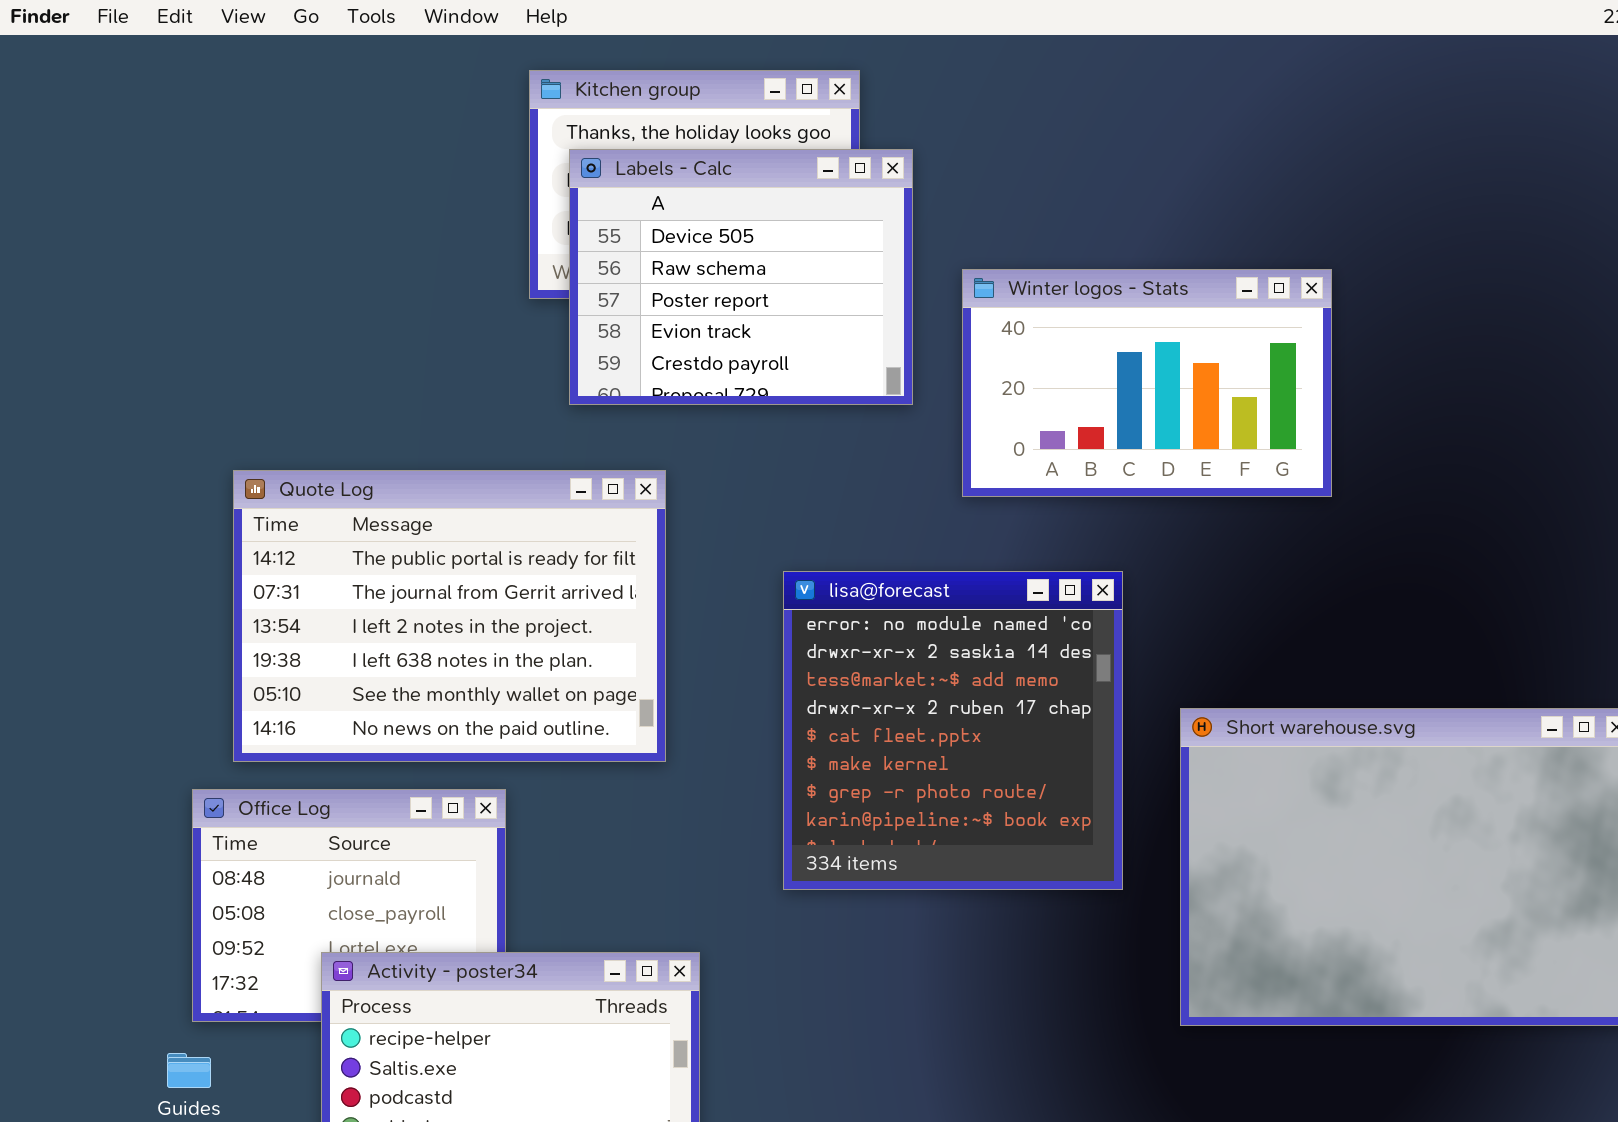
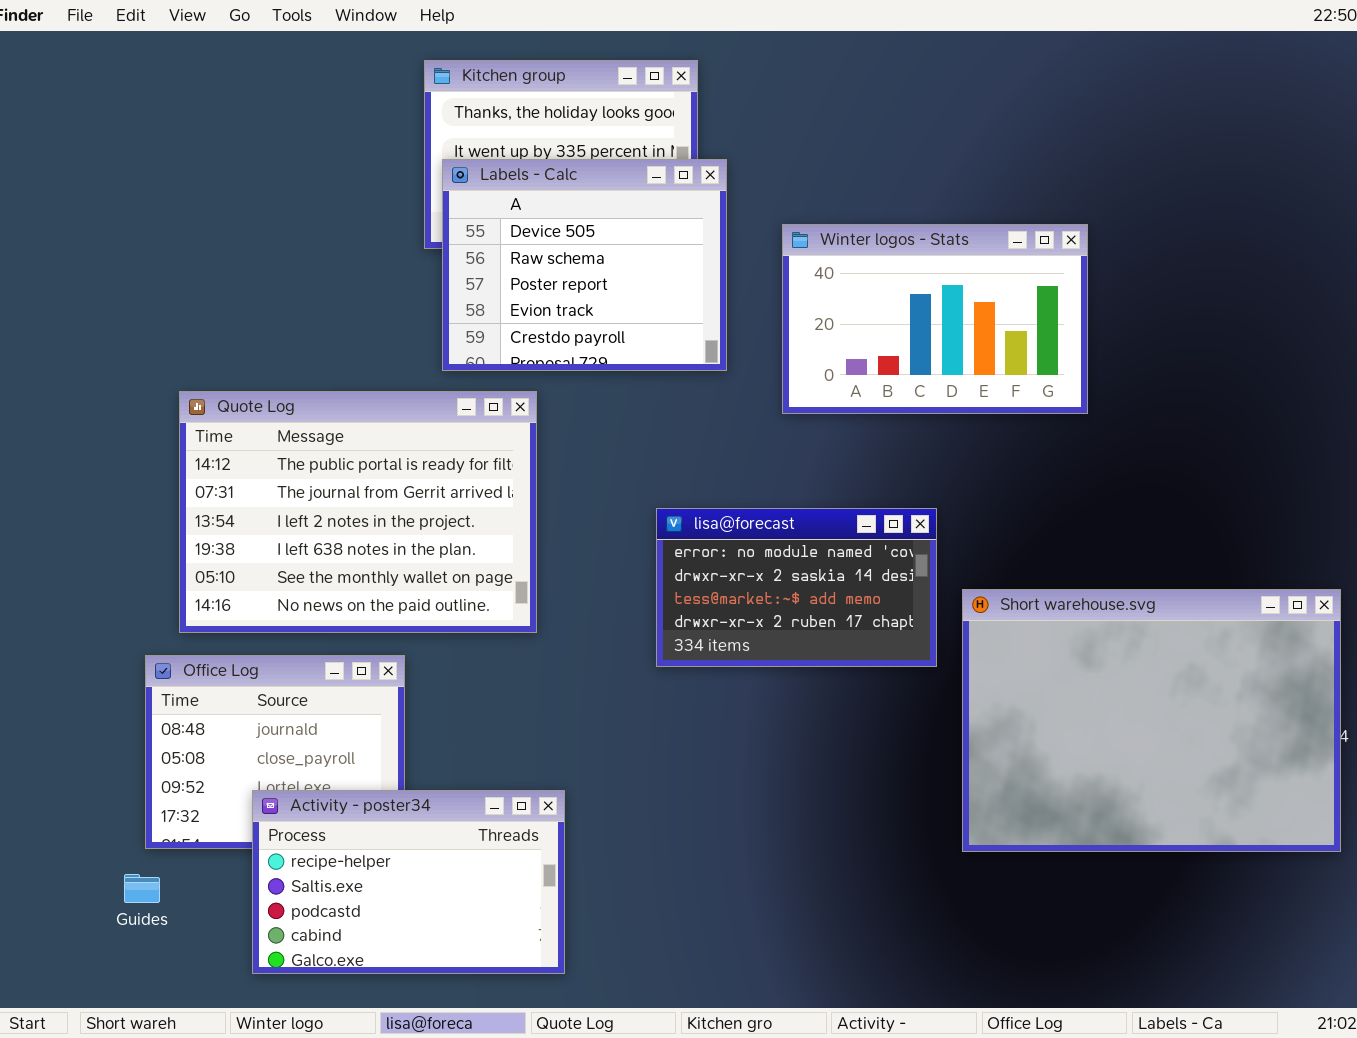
Labels - Calc: [569,149,913,405] -> [442,159,727,371], moved
lisa@forecast: [783,571,1123,890] -> [656,508,937,667], moved, resized

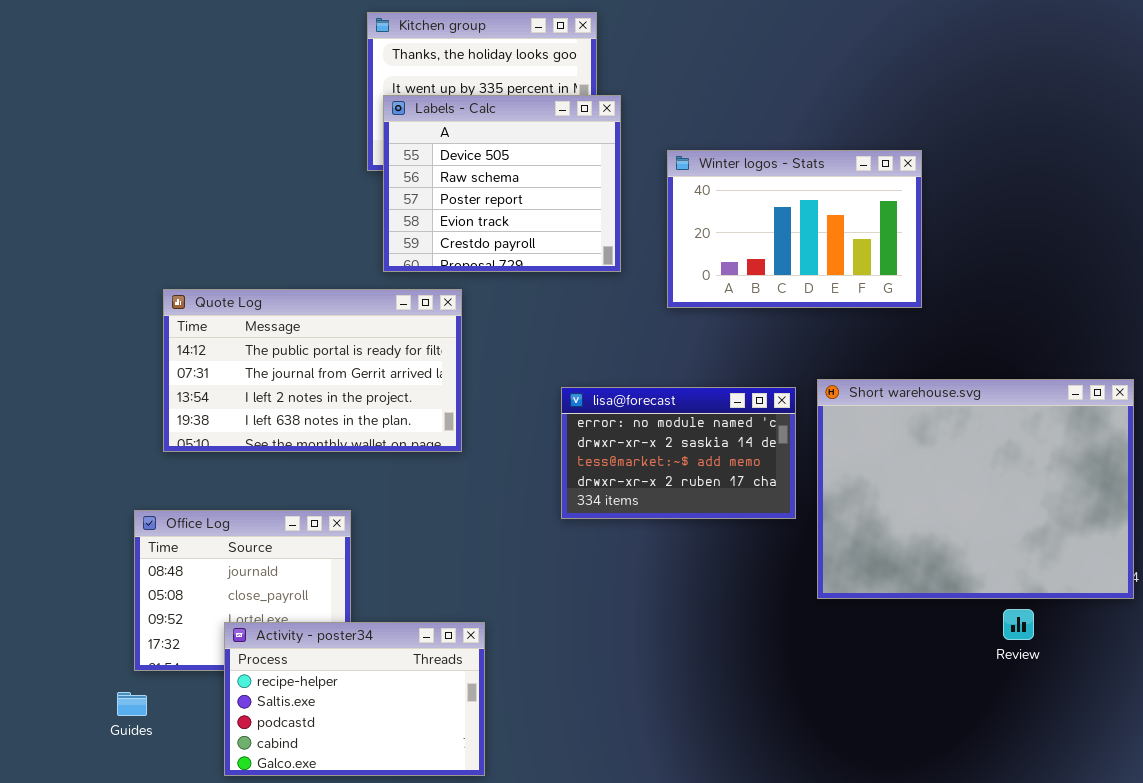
Quote Log: [179,391,537,633] -> [163,289,462,452], resized
Short warehouse.svg: [962,589,1341,852] -> [817,379,1134,599], moved

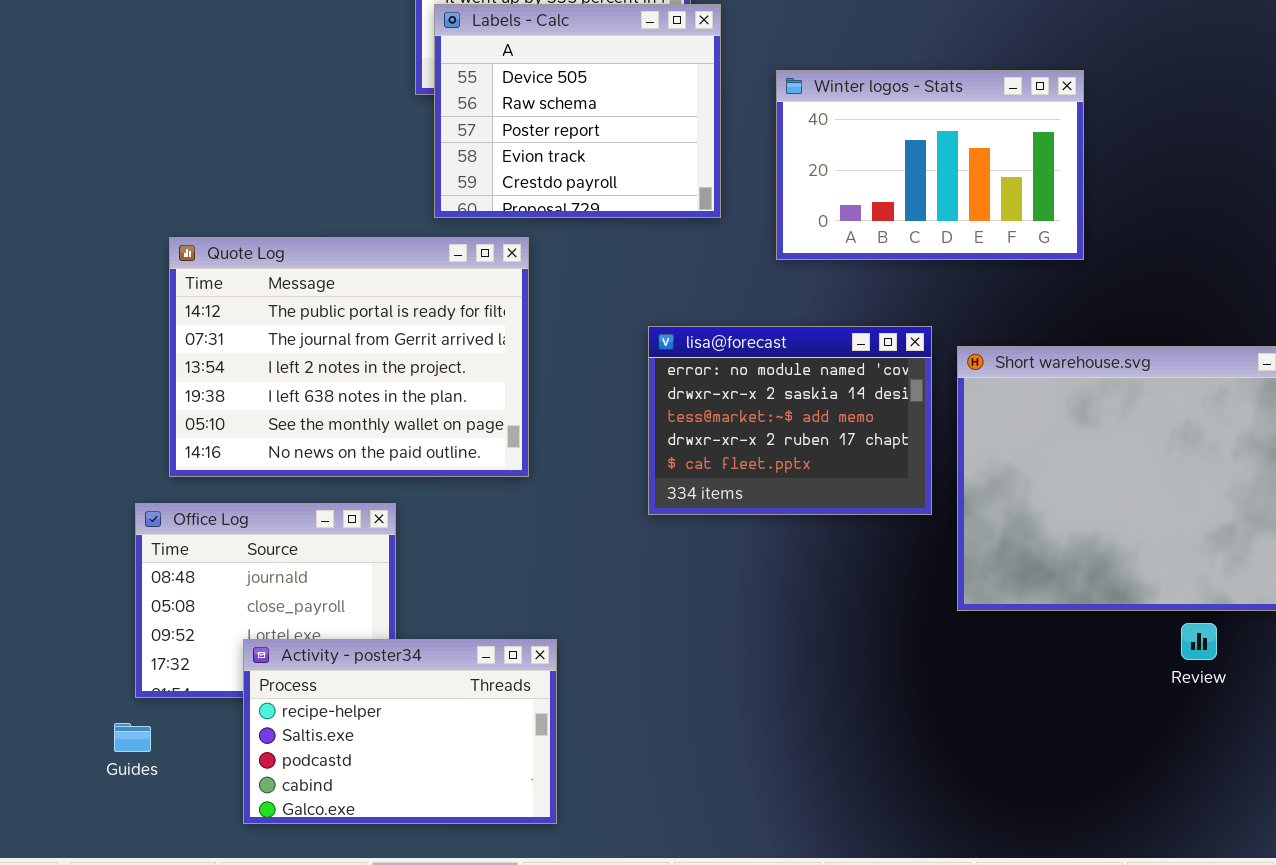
Quote Log: [163,289,462,452] -> [169,237,529,477], resized
lisa@forecast: [561,387,796,519] -> [648,326,932,515], resized

